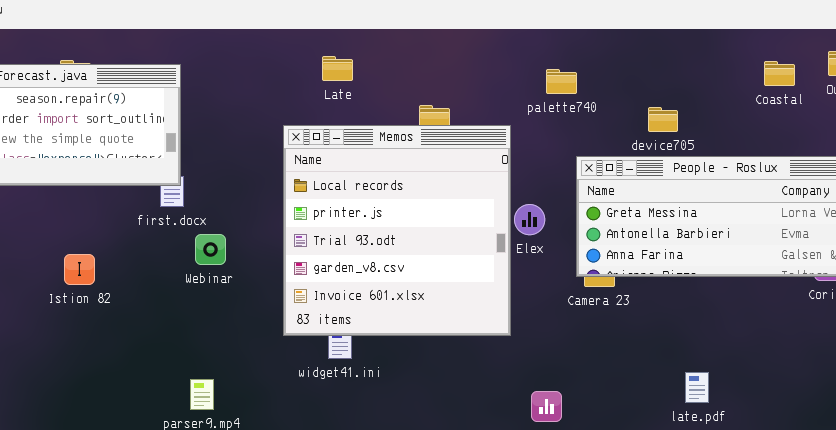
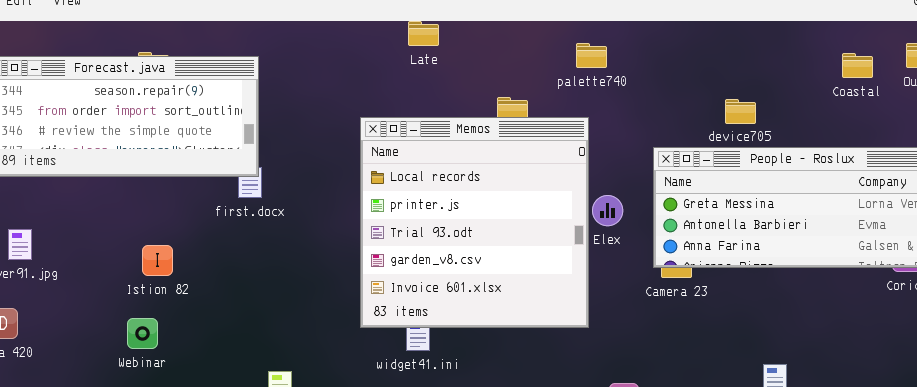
Late: [322,56,353,81] -> [408,21,439,46], moved
palette740: [546,69,577,94] -> [576,43,607,68], moved
Webinar: [195,234,226,265] -> [127,318,158,349], moved

